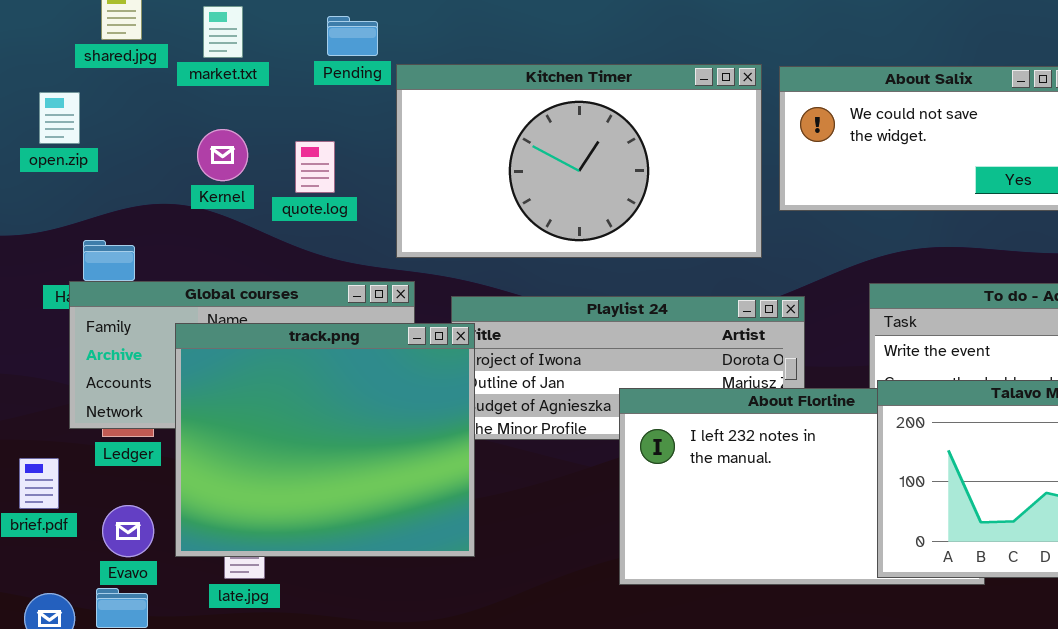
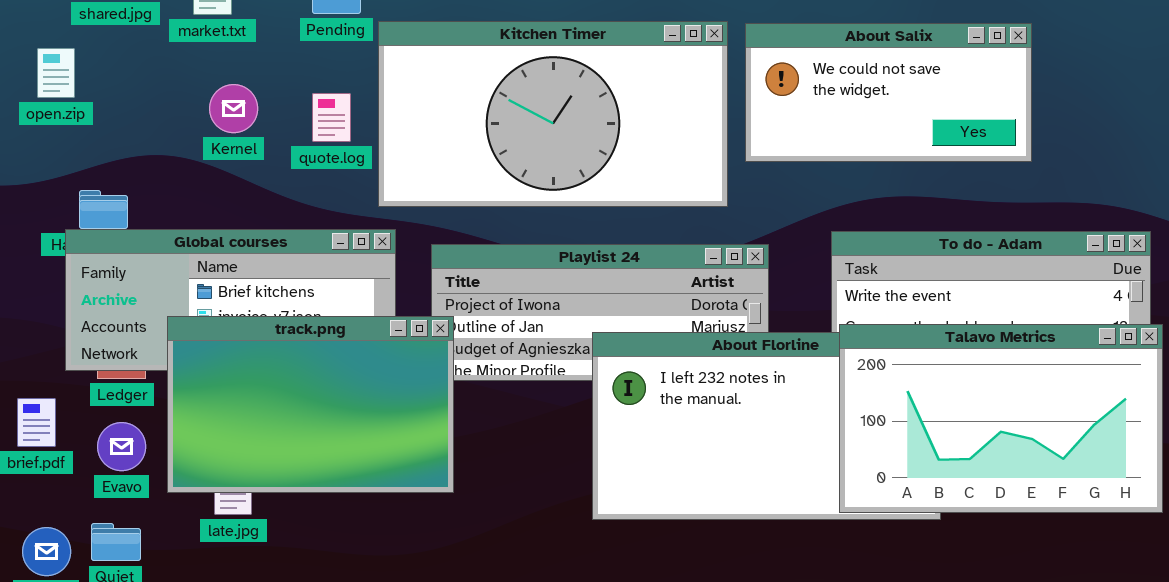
Kernel: [197,129,248,181] -> [209,84,258,133], moved
quote.log: [295,141,335,193] -> [312,93,351,142], moved
track.png: [175,323,475,557] -> [167,316,454,493], resized
Evavo: [102,505,154,557] -> [97,422,146,471], moved

